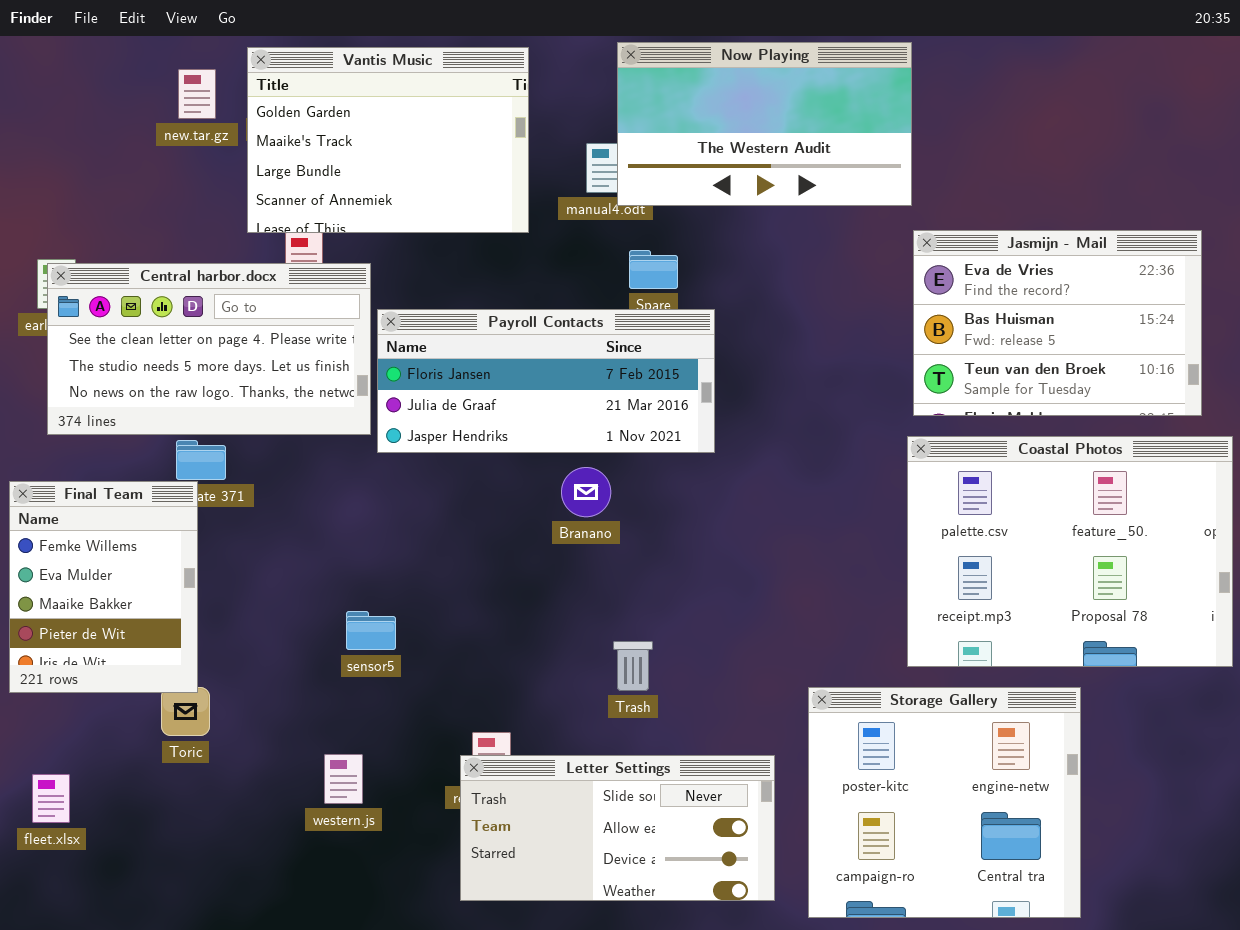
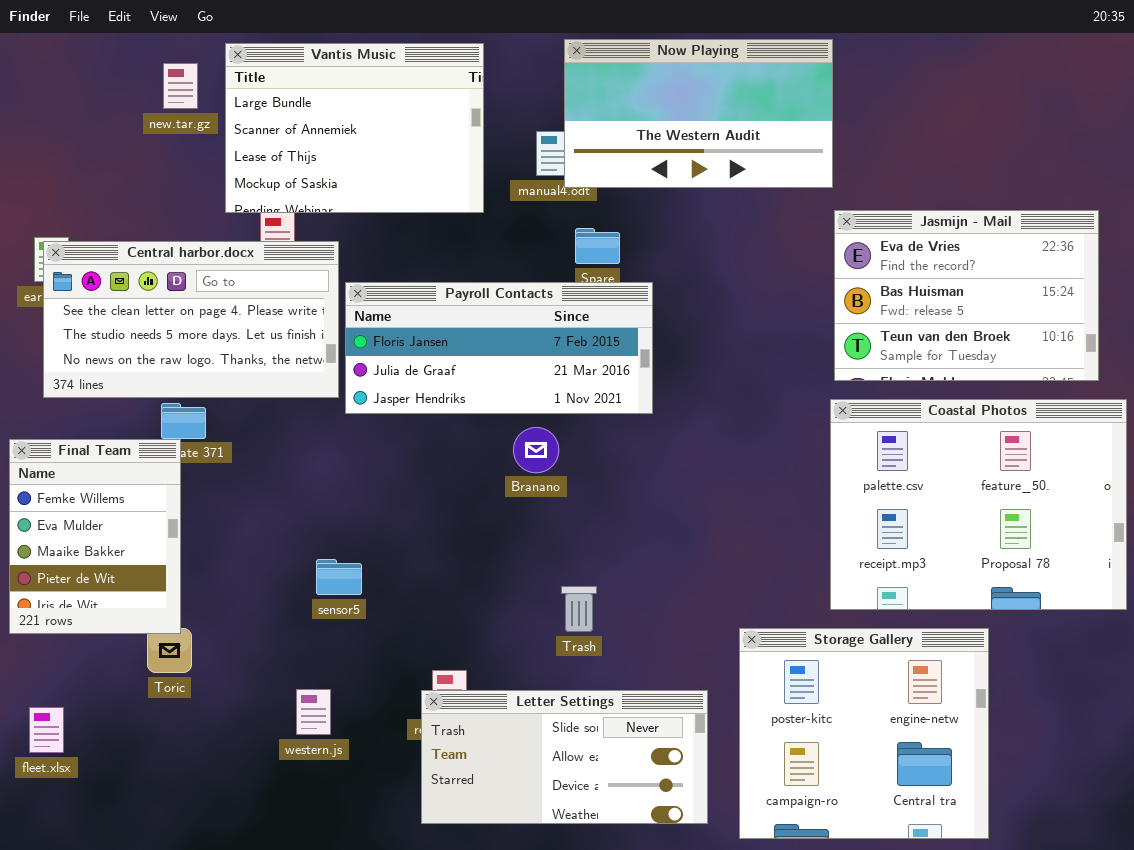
Vantis Music: [247,47,529,233] -> [225,43,484,213], scrolled down 2 rows

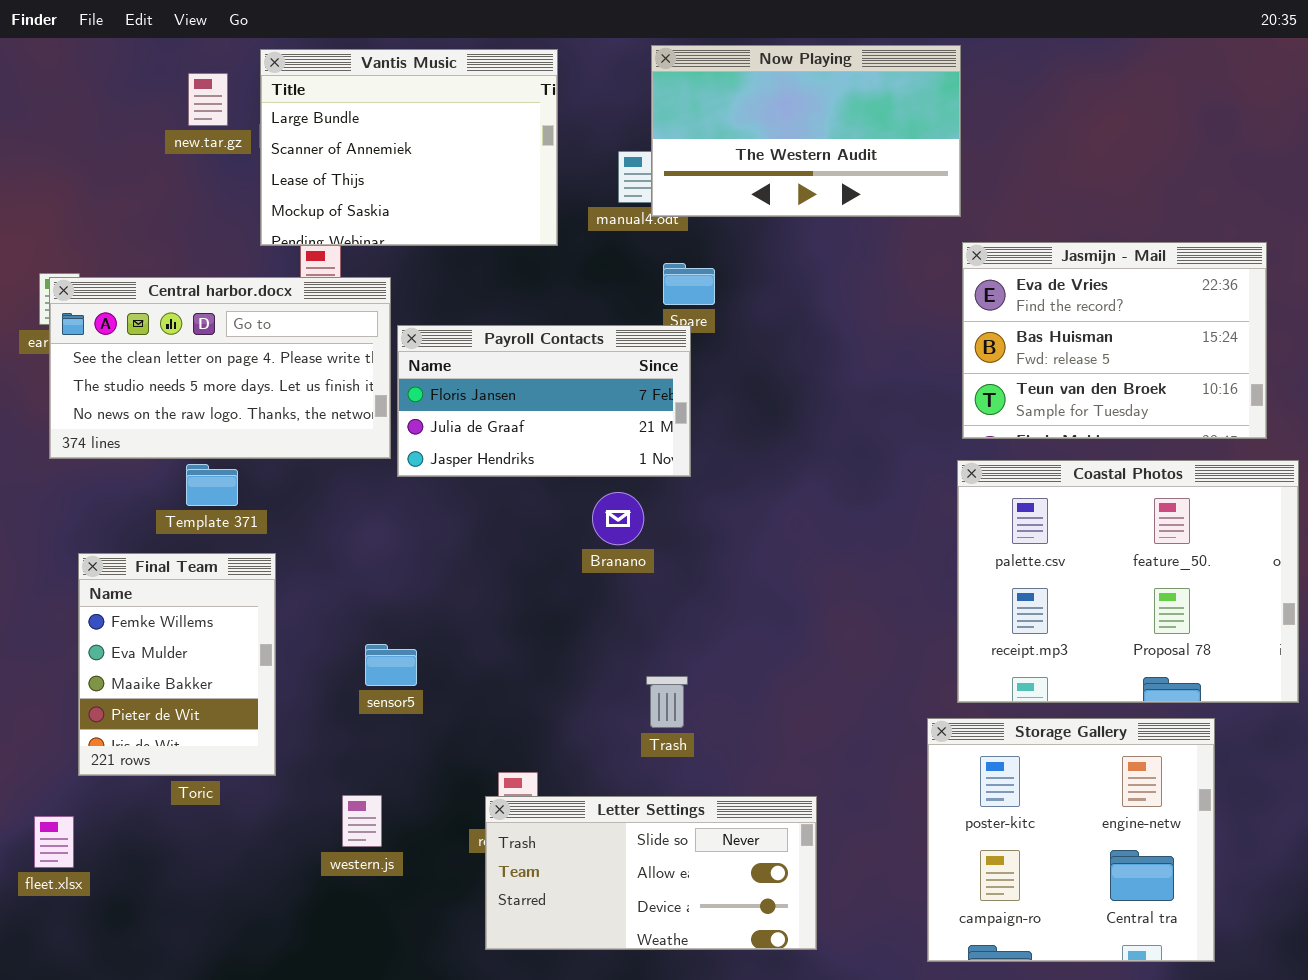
Payroll Contacts: [345,282,653,414] -> [397,325,691,477], resized
Final Team: [9,439,181,634] -> [78,553,276,776], moved
Storage Gallery: [739,628,989,839] -> [927,718,1215,962], moved

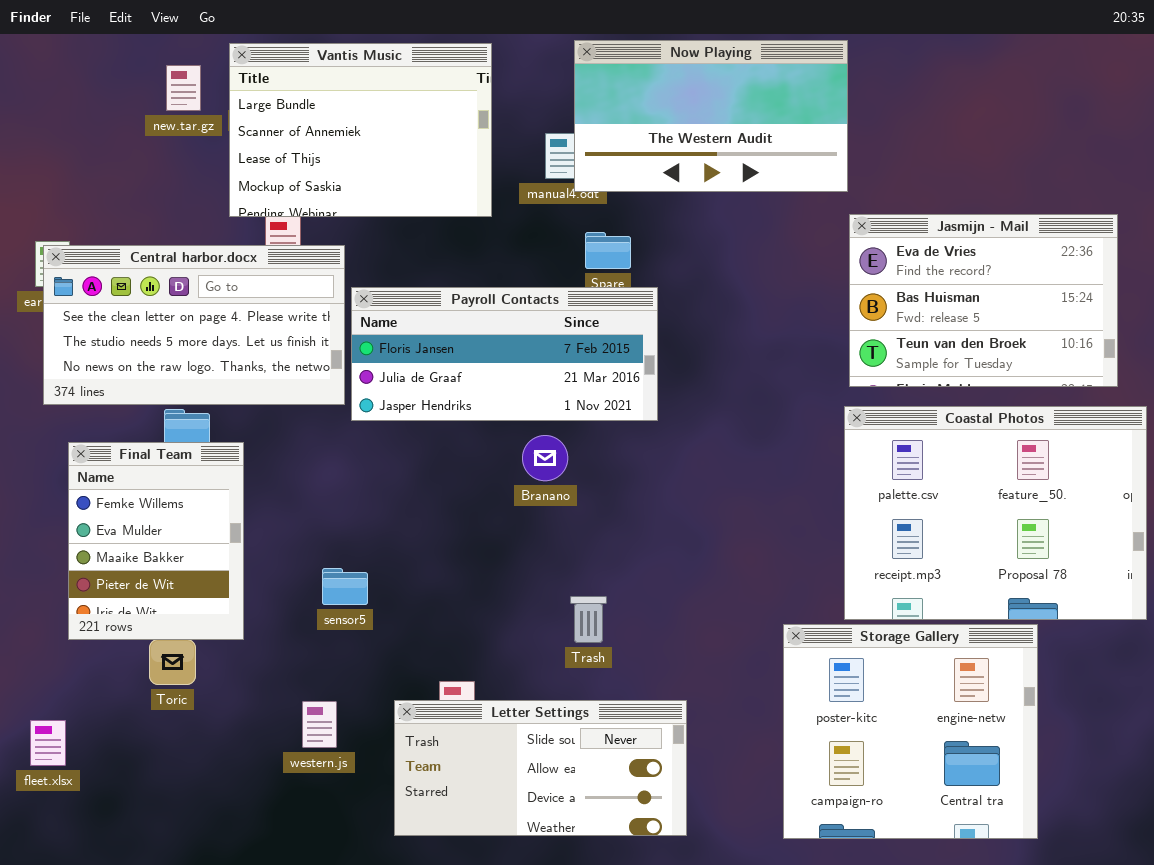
Payroll Contacts: [397,325,691,477] -> [351,287,658,421], resized
Final Team: [78,553,276,776] -> [68,442,244,640], moved
Storage Gallery: [927,718,1215,962] -> [783,624,1038,839], moved
Letter Settings: [485,796,817,950] -> [394,700,687,836], moved

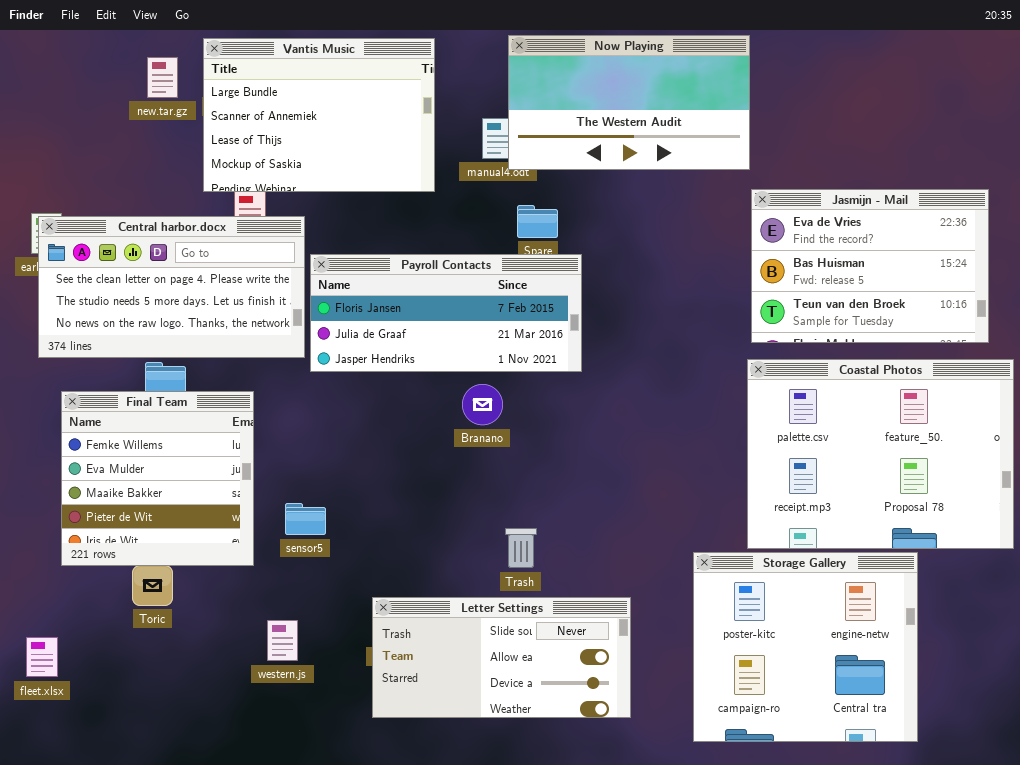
Final Team: [68,442,244,640] -> [61,391,254,566], resized
Letter Settings: [394,700,687,836] -> [372,597,631,718], moved

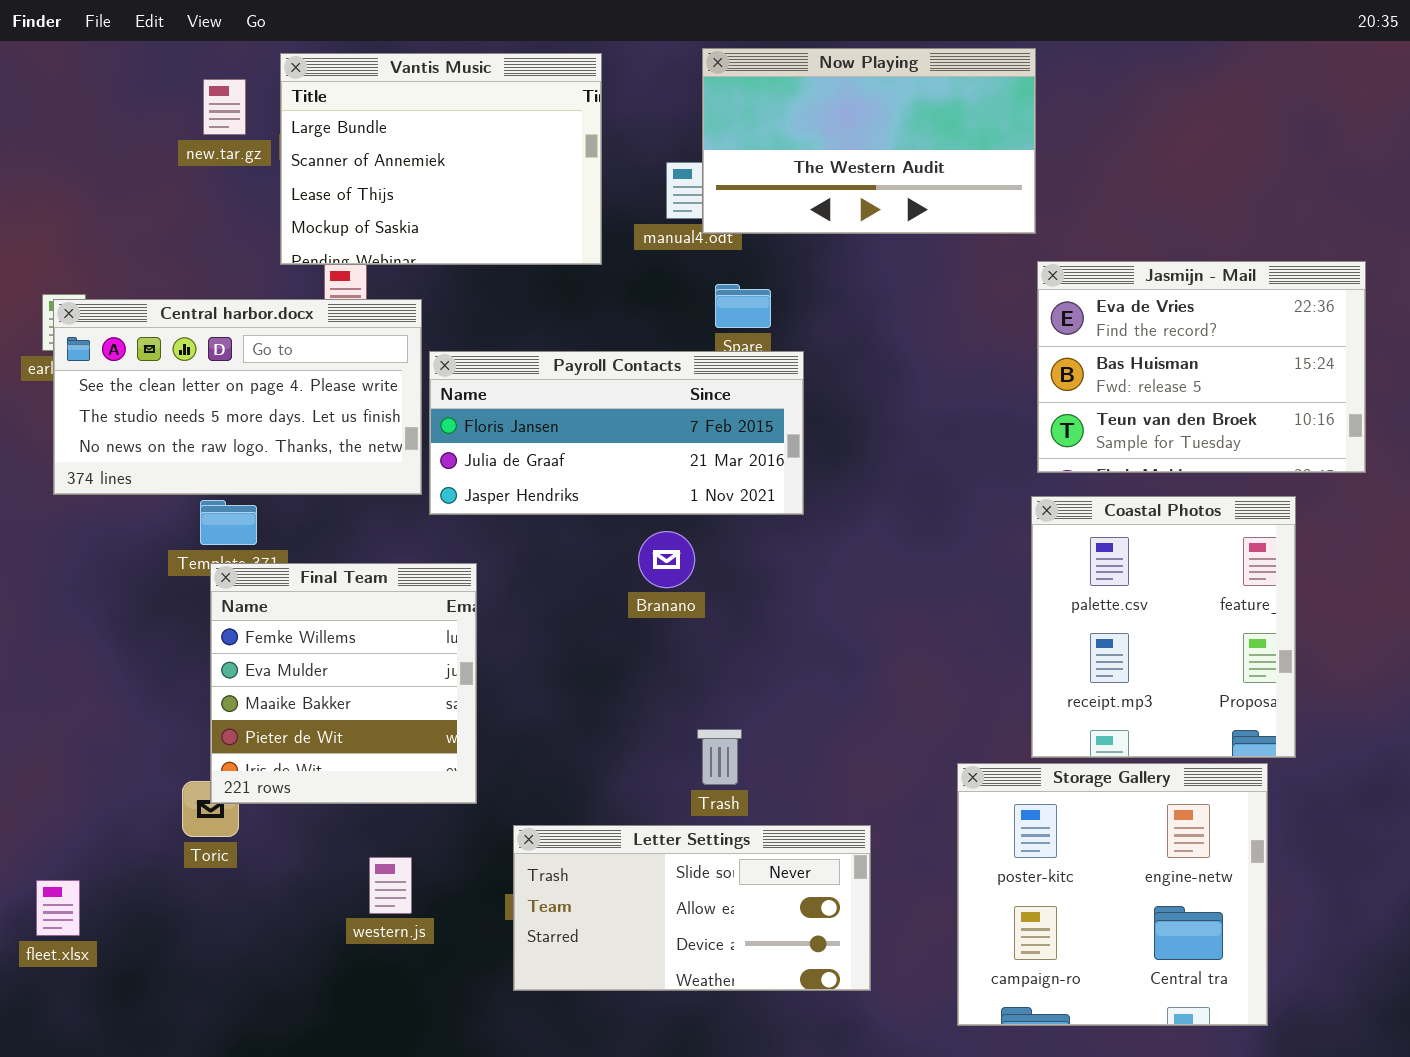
Coastal Photos: [747,359,1014,549] -> [1031,496,1296,758], resized
Final Team: [61,391,254,566] -> [210,563,477,804], moved

